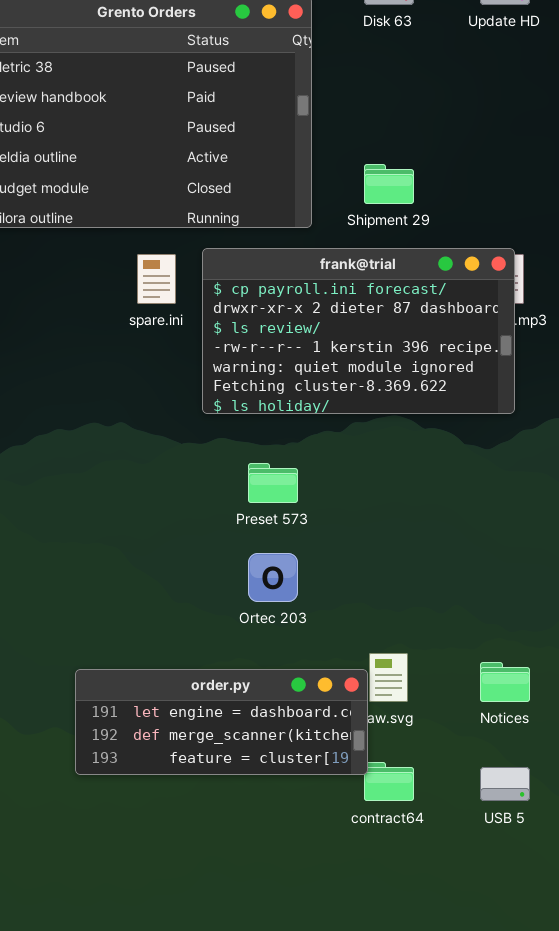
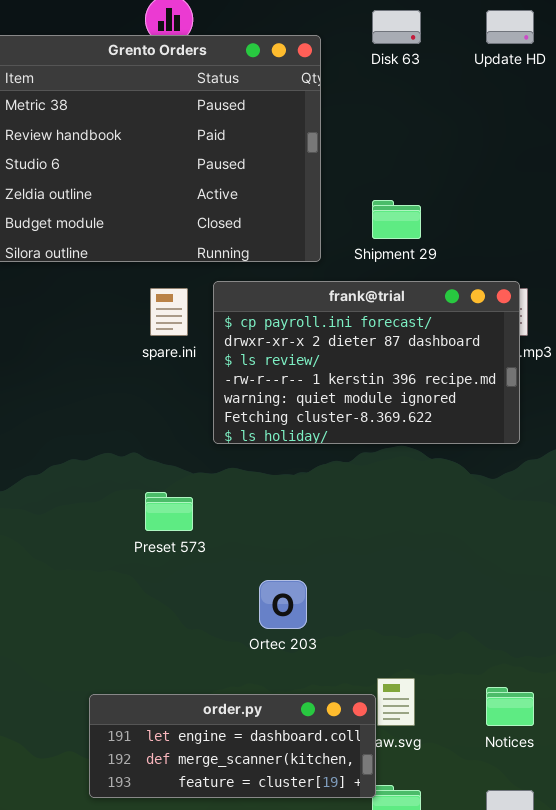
Preset 573: [248,463,298,503] -> [145,492,193,531], moved

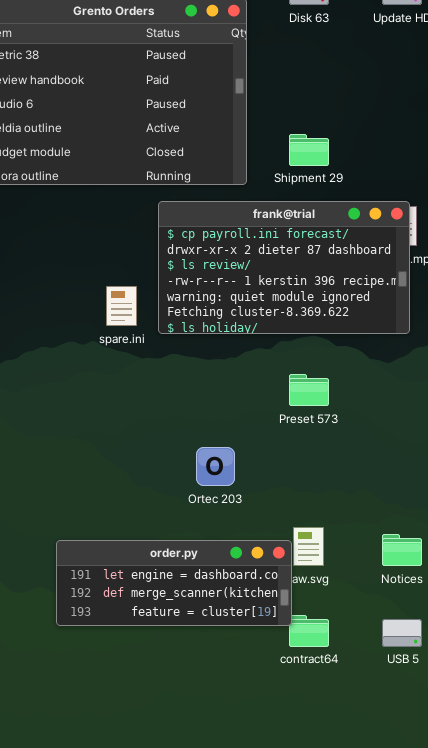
spare.ini: [150,288,188,336] -> [106,286,137,326], moved
Preset 573: [145,492,193,531] -> [289,374,329,406], moved

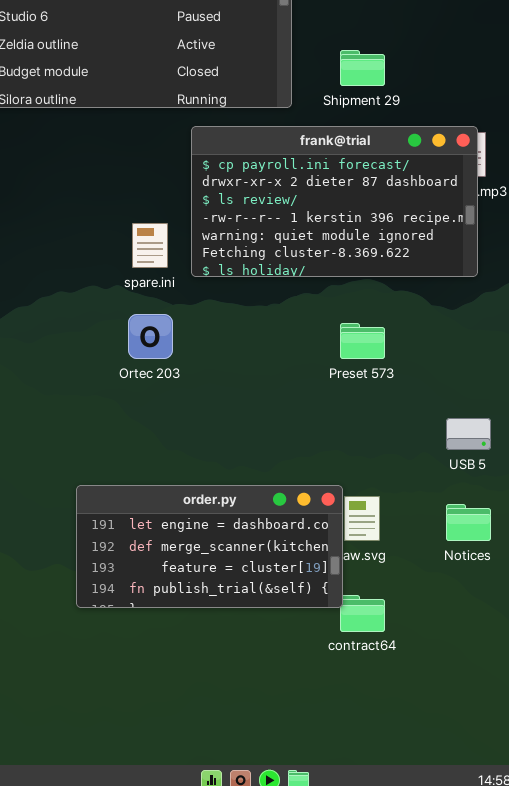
Ortec 203: [196,447,235,486] -> [128,314,173,359], moved
order.py: [56,540,292,626] -> [76,485,343,608], resized
USB 5: [382,619,422,647] -> [446,418,491,450], moved

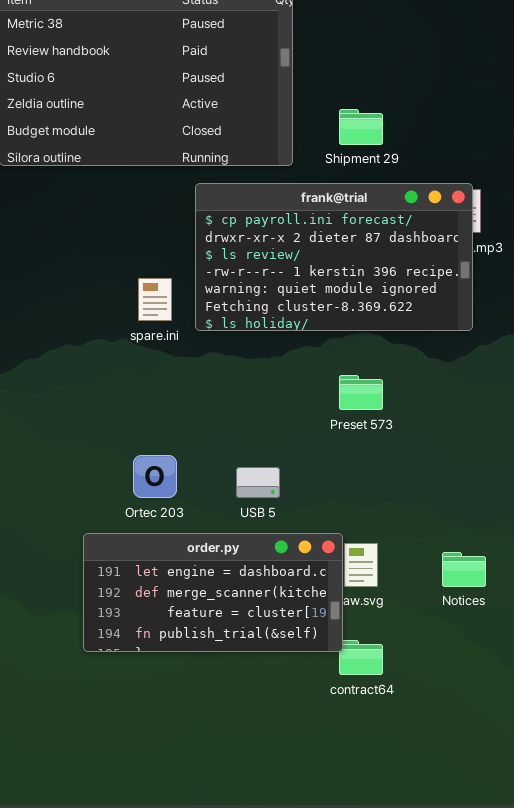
Ortec 203: [128,314,173,359] -> [133,455,177,498], moved
USB 5: [446,418,491,450] -> [236,467,280,498], moved

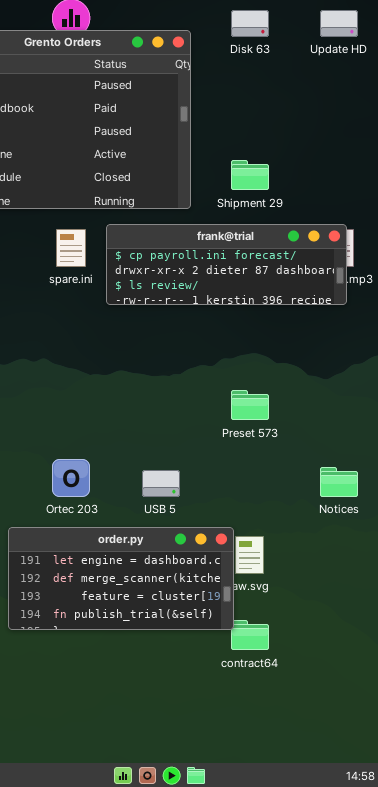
frank@trial: [195,183,473,331] -> [106,224,347,305], resized
spare.ini: [138,278,172,321] -> [56,229,86,267], moved
Notices: [442,552,486,587] -> [320,467,358,497], moved

